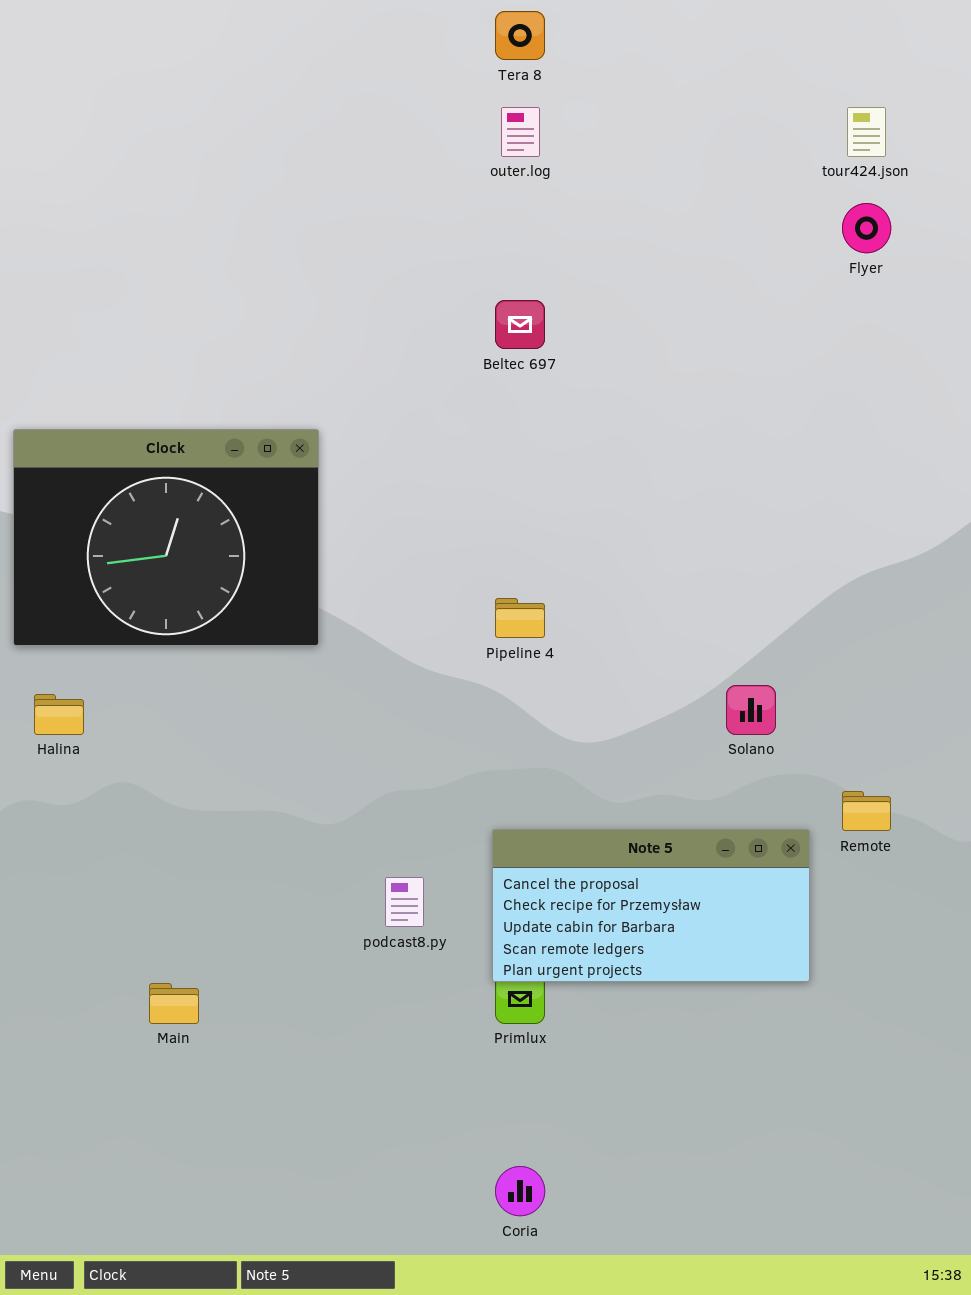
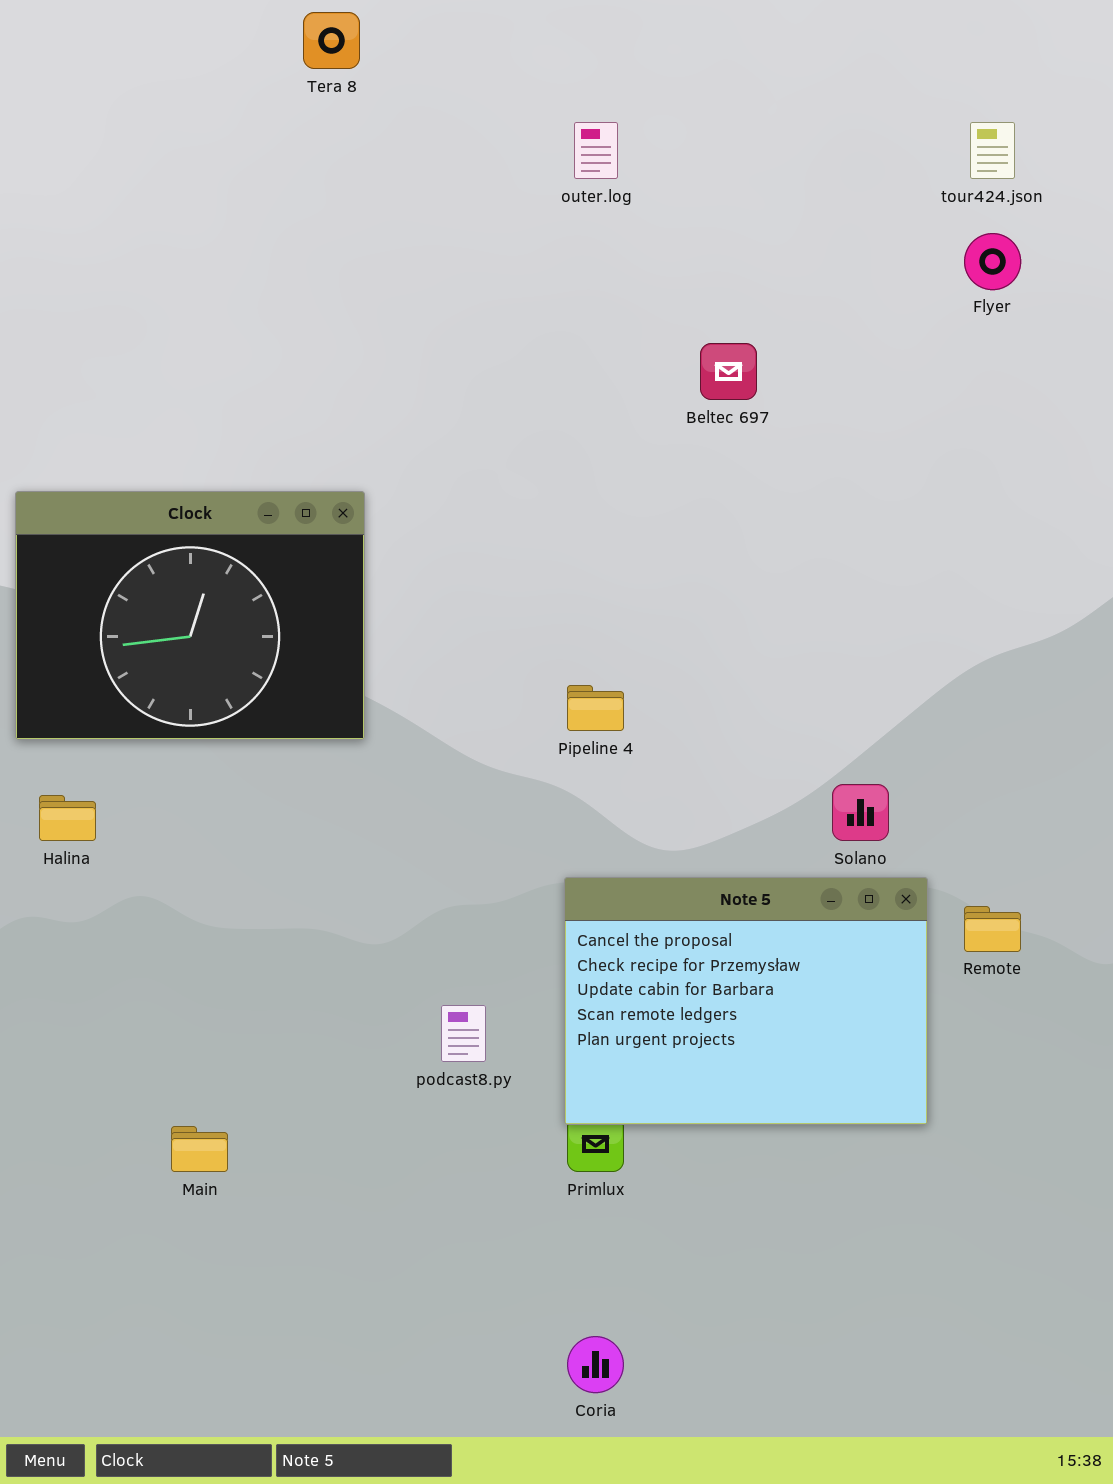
Tera 8: [495,11,545,60] -> [303,12,360,69], moved
Beltec 697: [495,300,545,349] -> [700,343,757,400], moved
Note 5: [492,829,810,982] -> [564,877,928,1125], resized

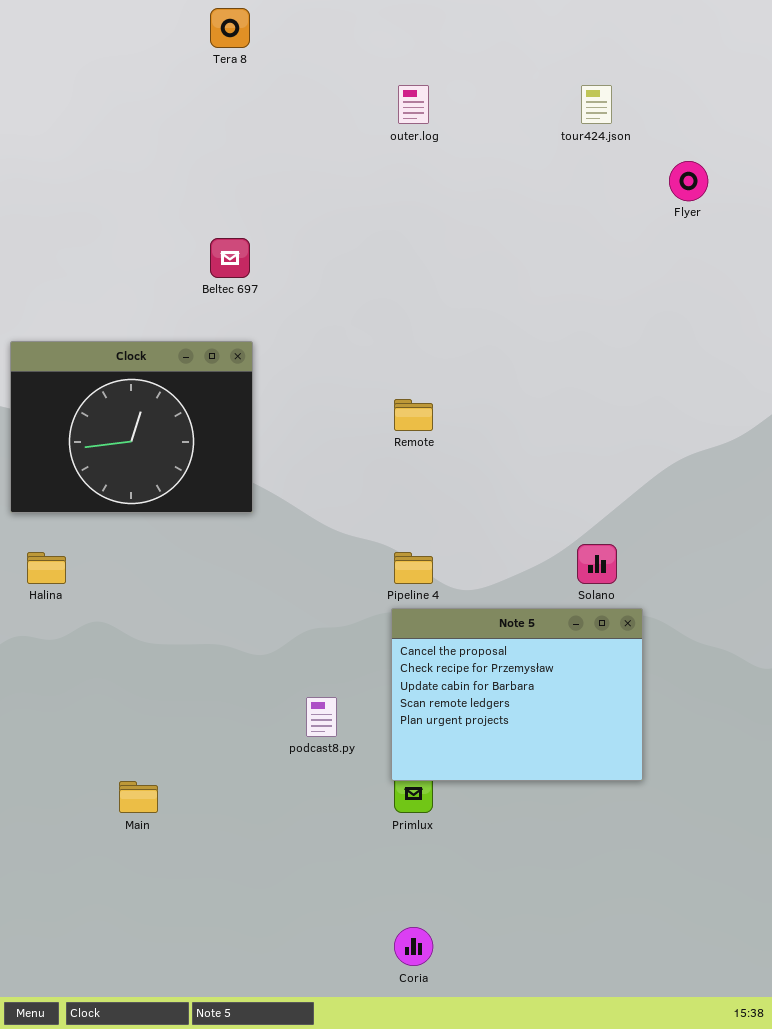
tour424.json: [970,122,1015,179] -> [581,85,612,124], moved
Beltec 697: [700,343,757,400] -> [210,238,250,278], moved
Pipeline 4: [567,685,624,731] -> [394,552,433,584], moved
Remote: [964,906,1021,952] -> [394,399,433,431], moved

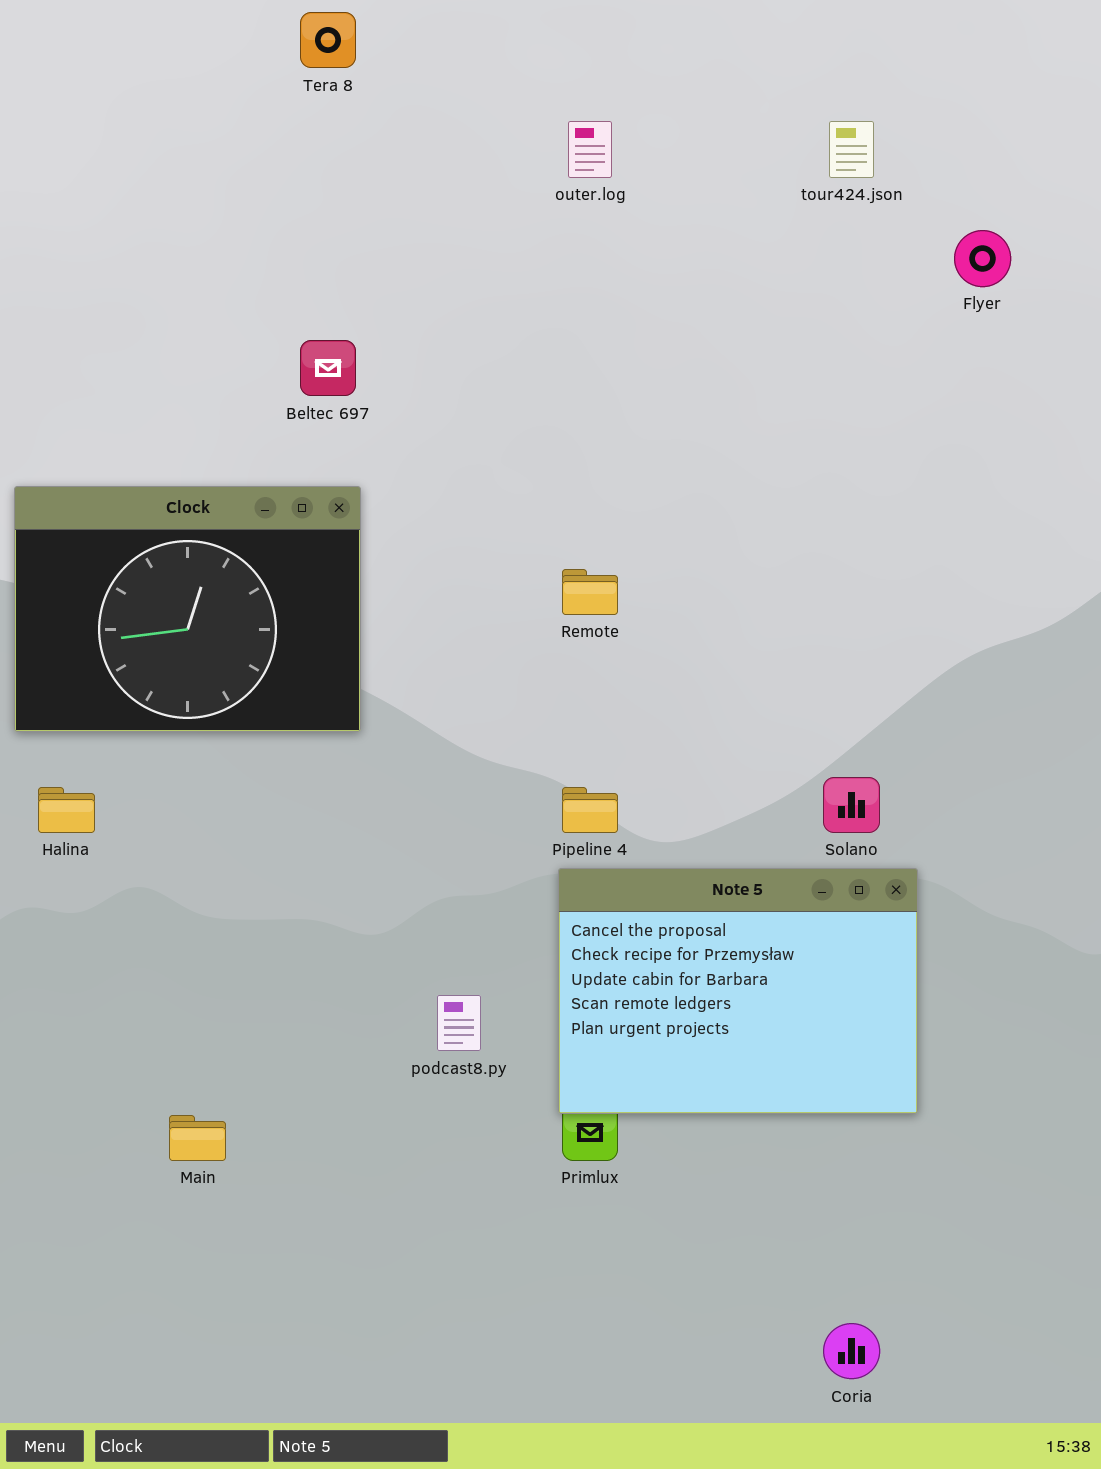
Coria: [394,927,433,966] -> [823,1323,880,1379], moved

